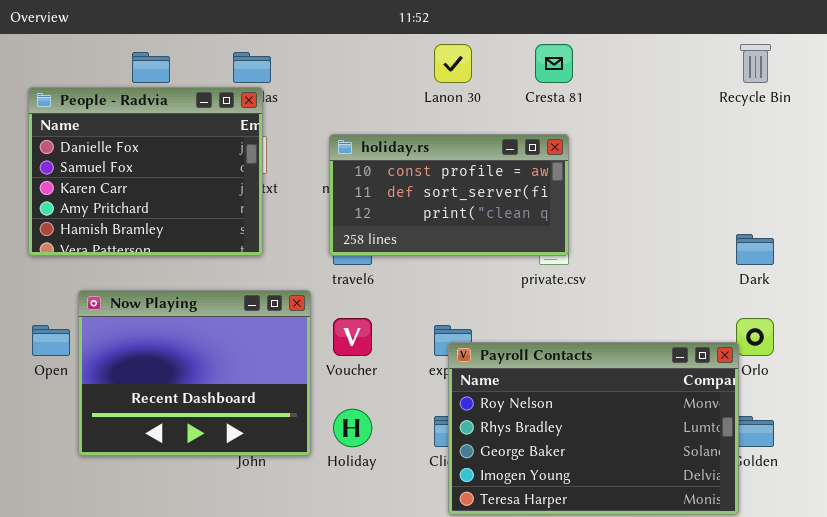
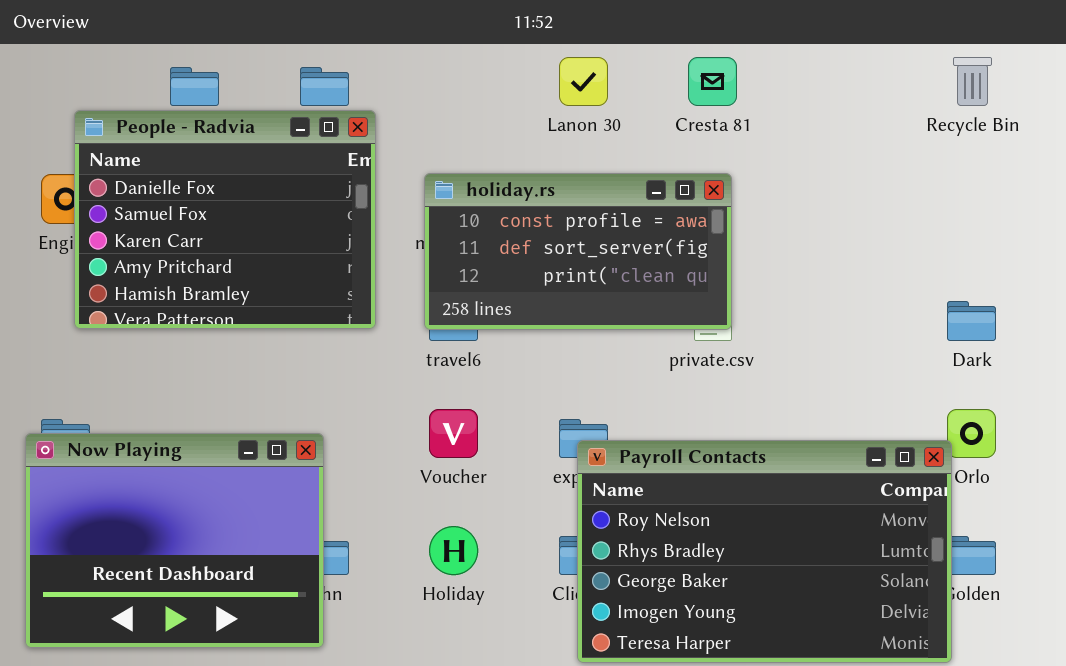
People - Radvia: [28,87,263,256] -> [74,110,376,329], moved
Now Playing: [78,290,311,456] -> [25,433,324,648], moved

